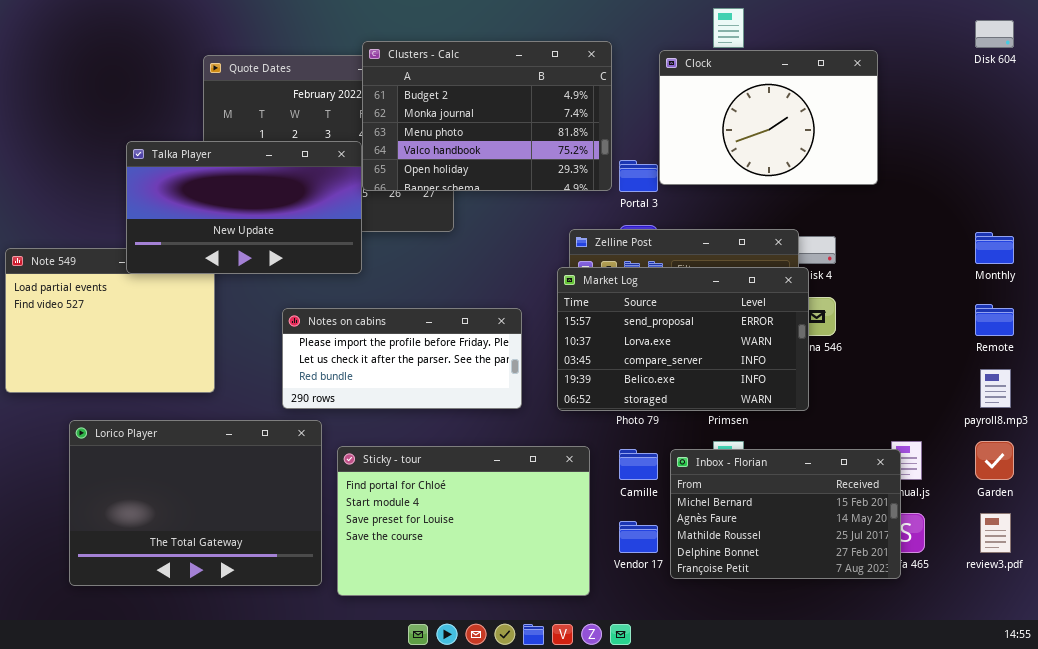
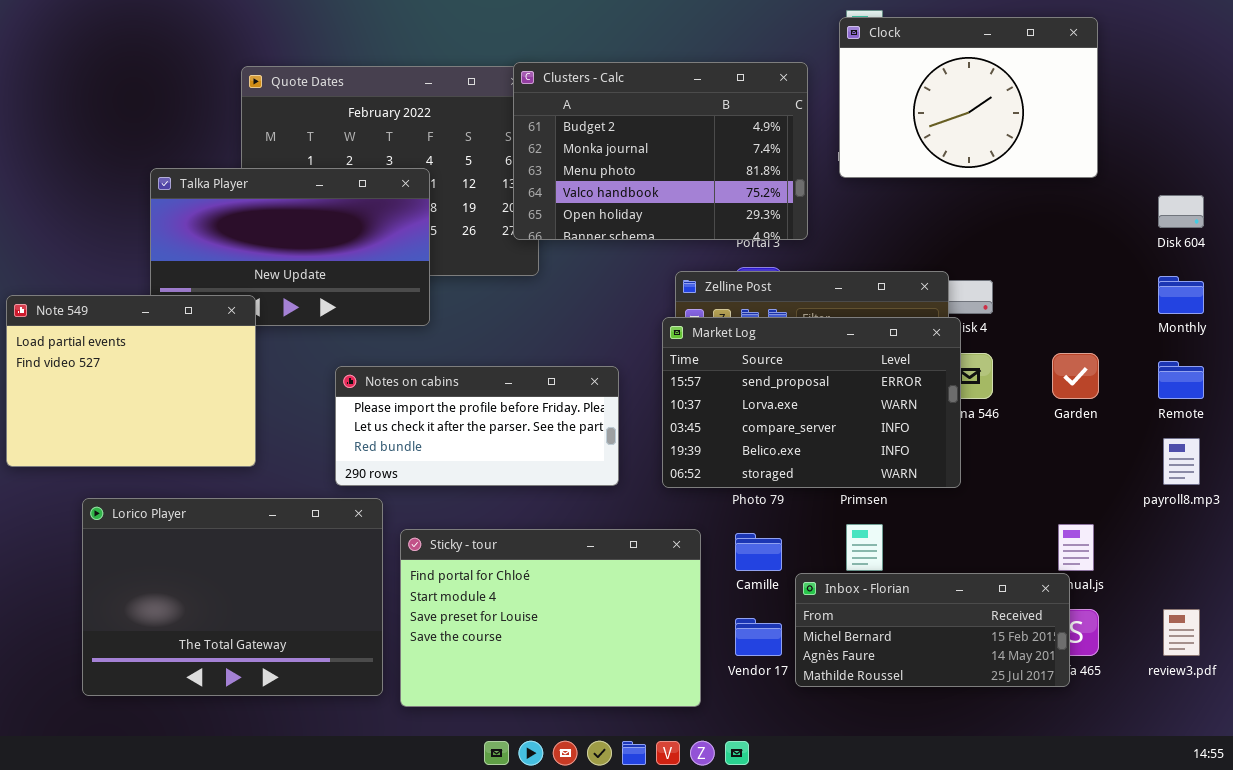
Disk 604: [975,20,1014,48] -> [1158,195,1204,228], moved
Clusters - Calc: [362,41,612,191] -> [513,62,808,240], moved
Clock: [659,50,878,185] -> [839,17,1098,178], moved
Note 549: [5,248,215,393] -> [6,295,256,467], raised
Garden: [975,441,1014,480] -> [1052,353,1099,399], moved
Inbox - Florian: [670,449,901,579] -> [795,573,1070,687], resized

